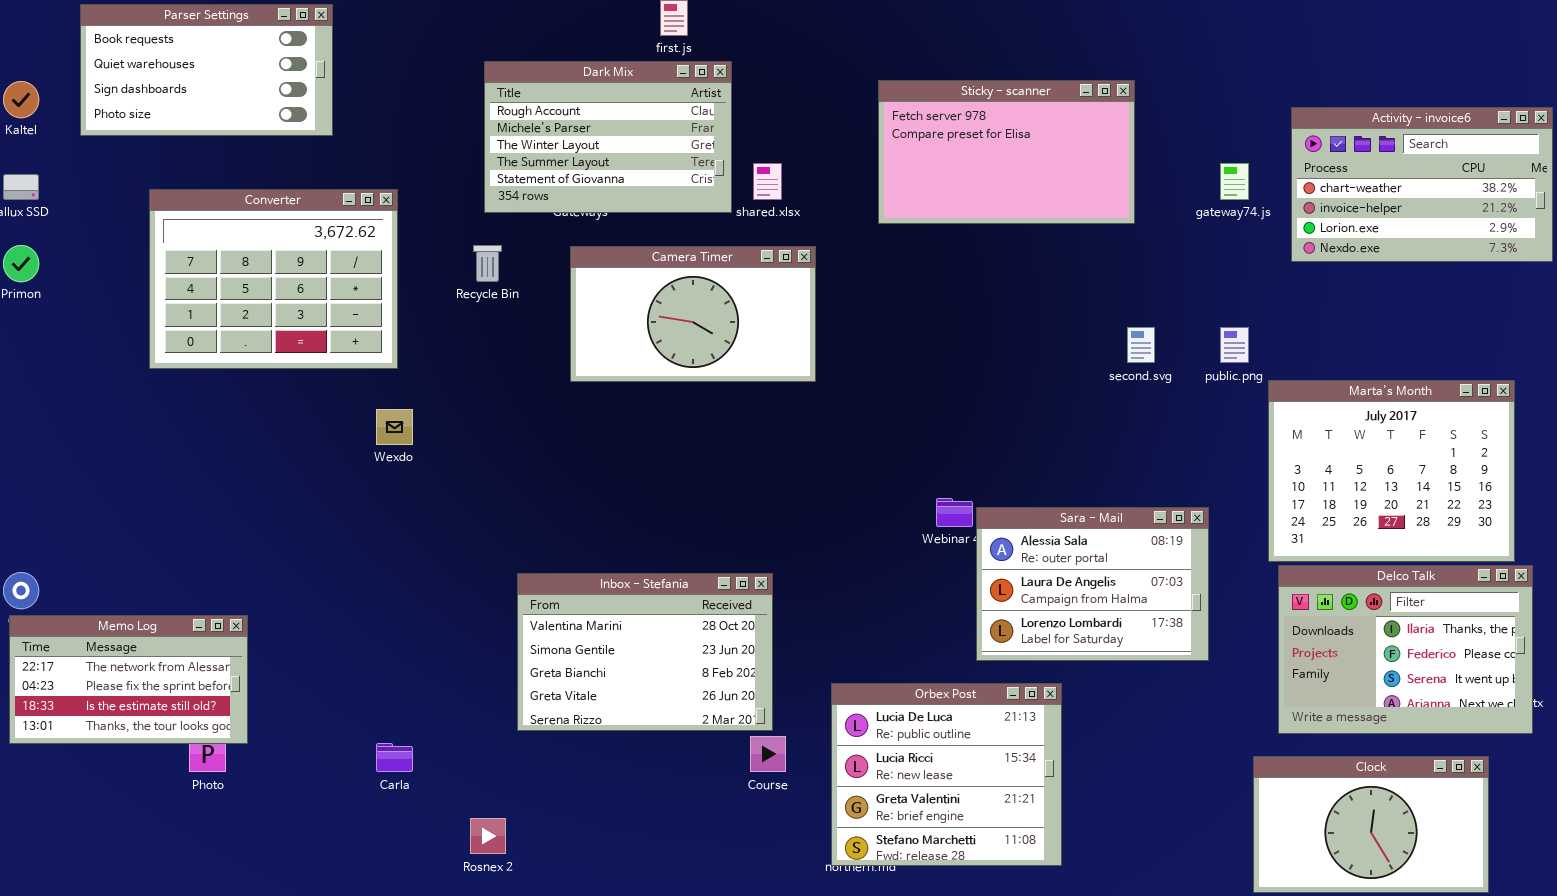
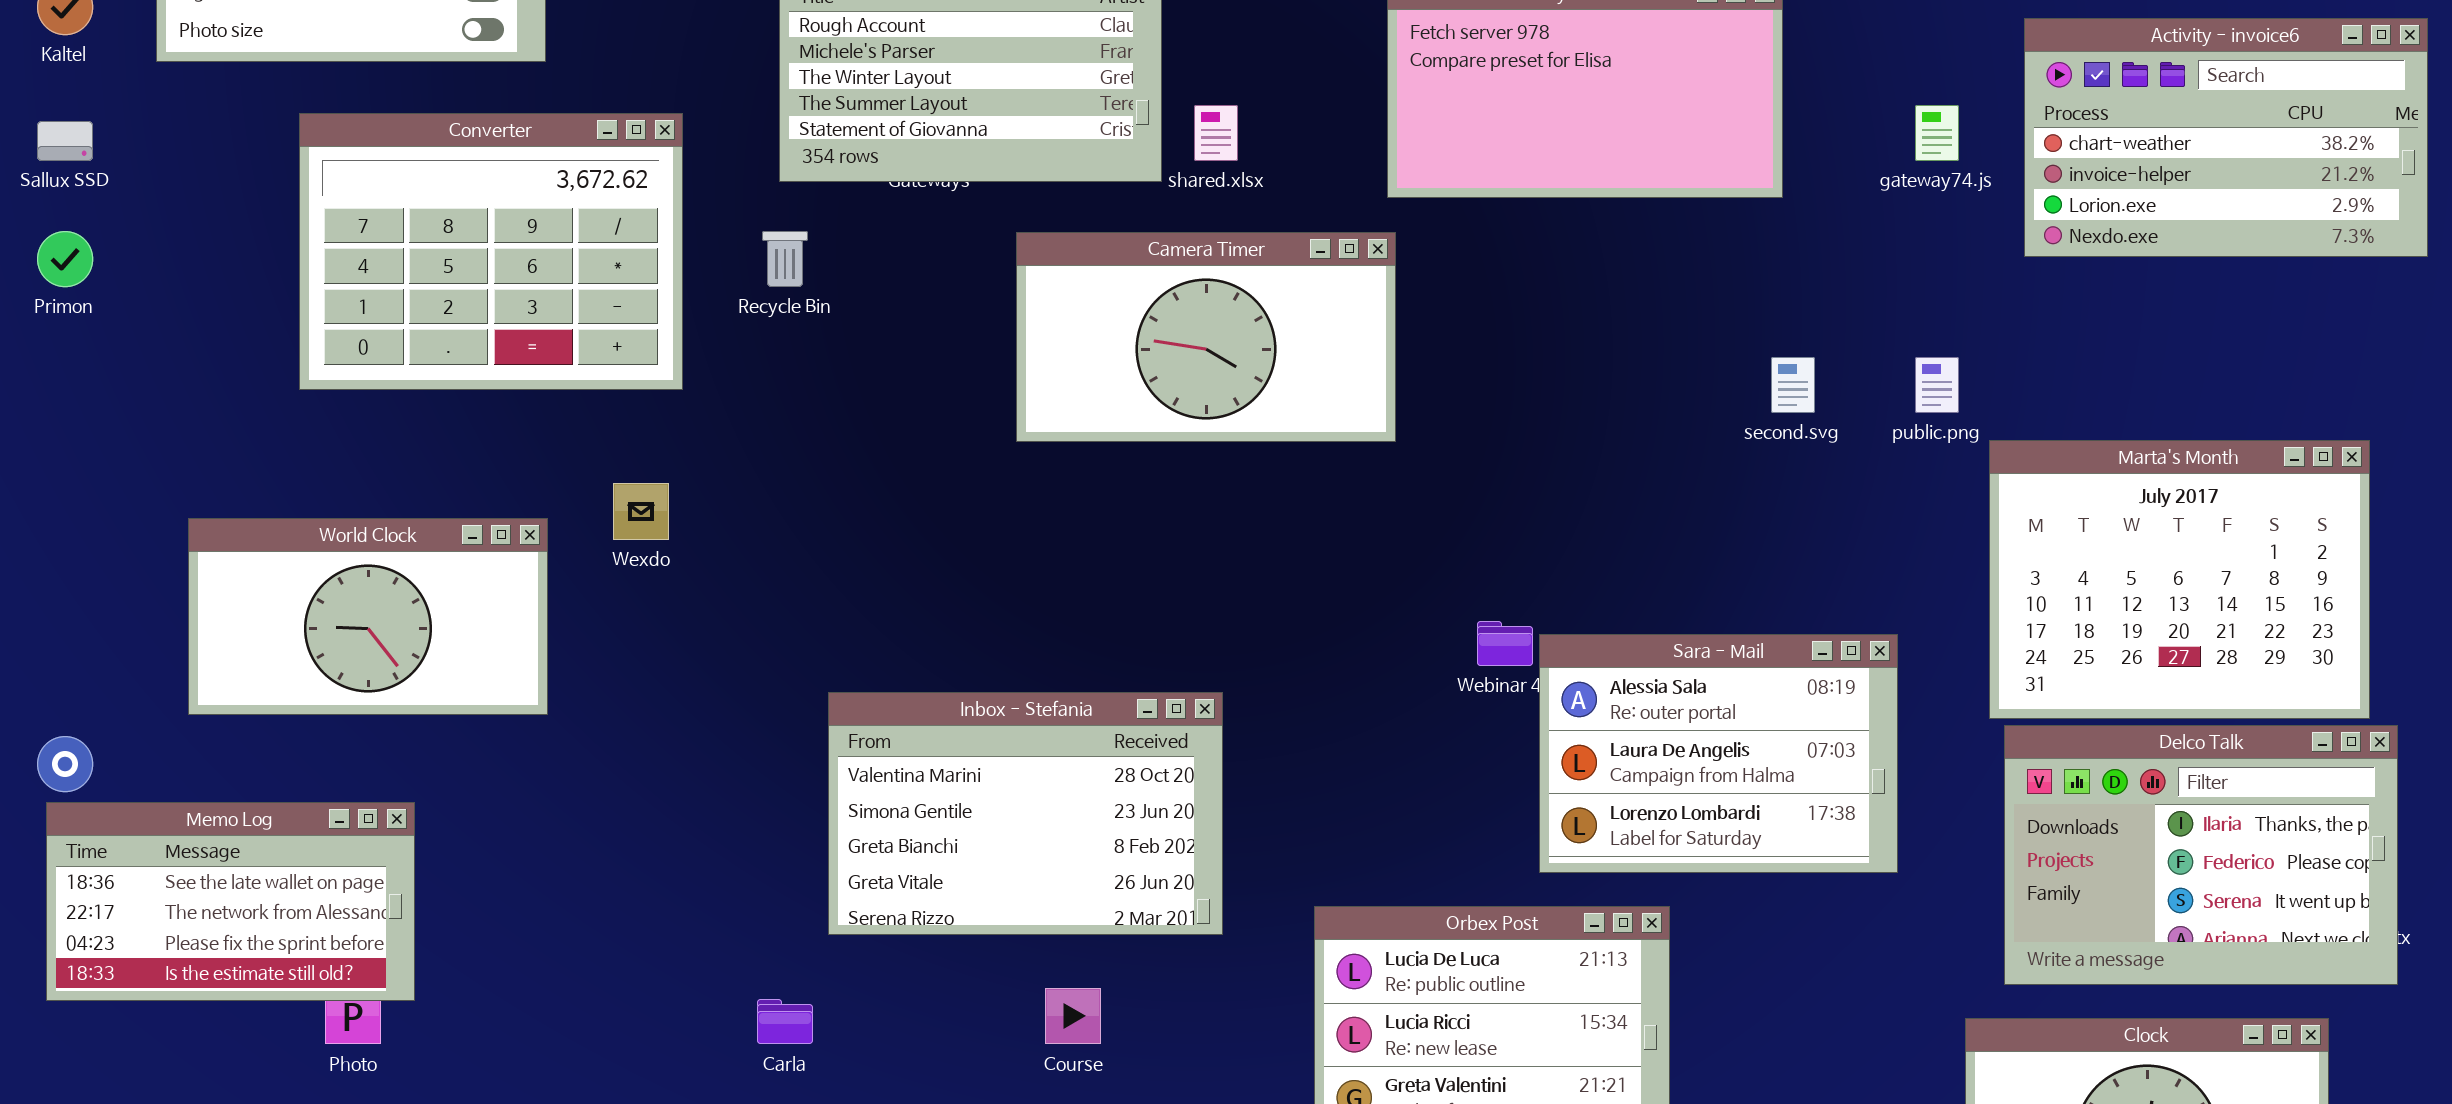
Converter: [149,189,398,369] -> [299,113,683,390], moved
Camera Timer: [570,246,816,382] -> [1016,232,1396,442], moved
World Clock: none -> [188,518,548,715], opened
Inbox - Stefania: [517,573,773,731] -> [828,692,1223,935], moved
Memo Log: [9,615,248,744] -> [46,802,415,1001], scrolled up 1 row
Course: [750,736,786,772] -> [1045,988,1101,1044], moved
Carla: [376,743,413,772] -> [757,999,813,1044], moved

